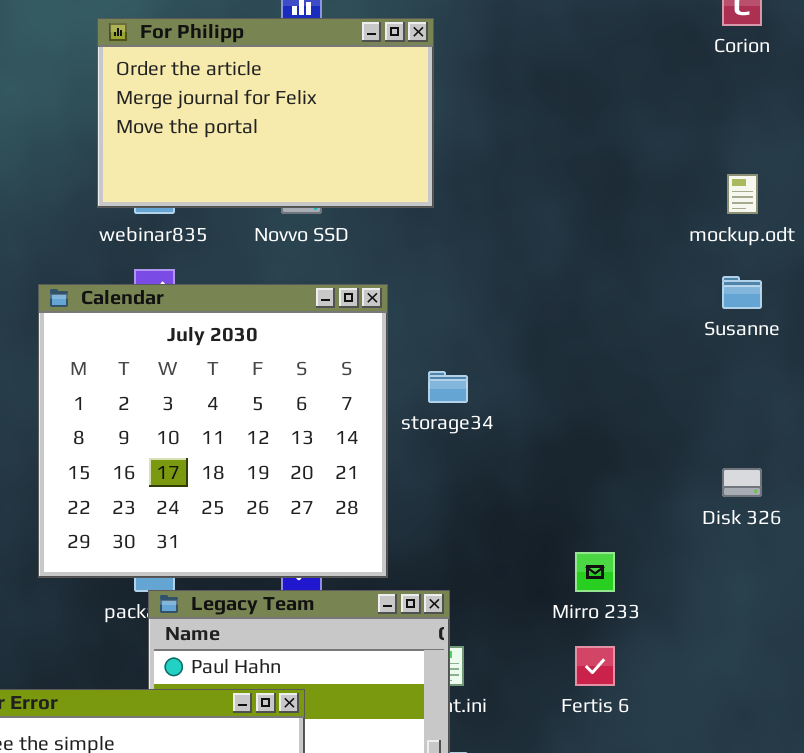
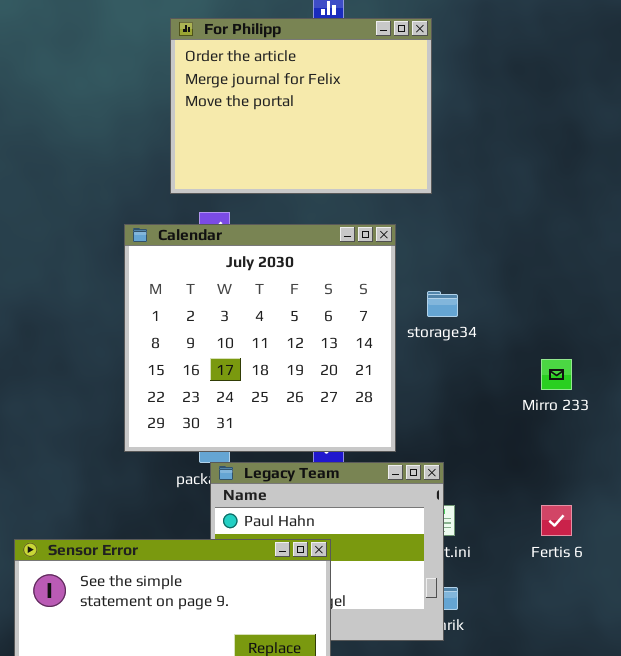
For Philipp: [97,18,434,208] -> [170,18,432,194], resized
Mirro 233: [575,552,615,592] -> [541,359,572,390], moved

